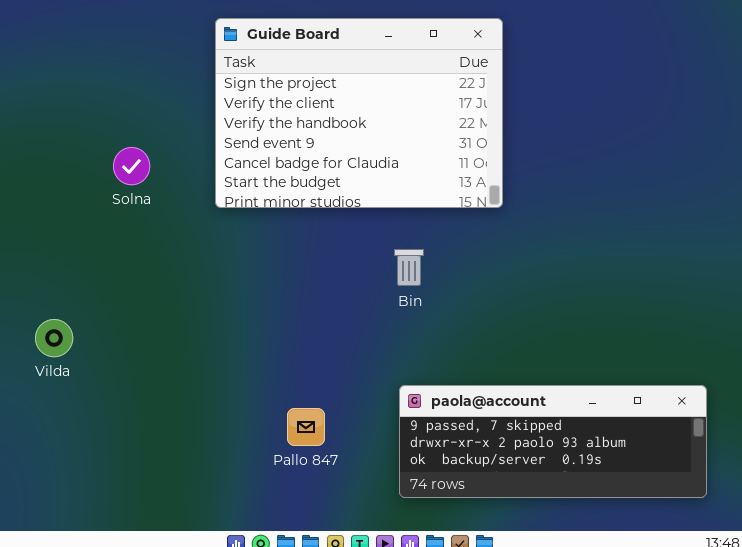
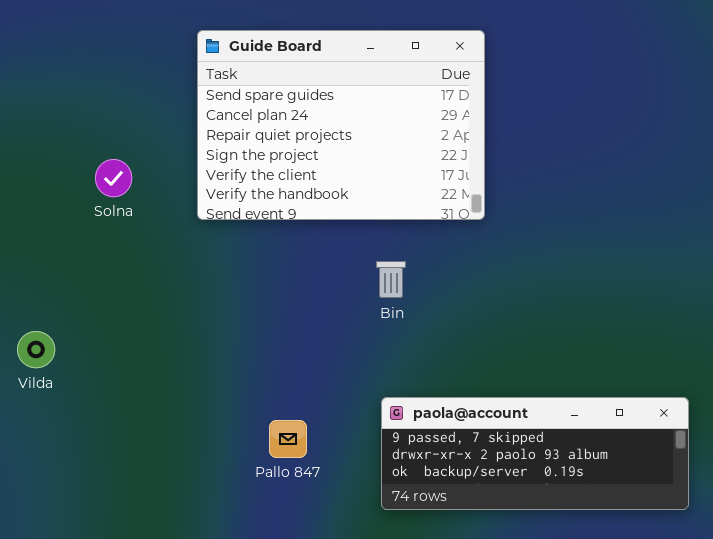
Guide Board: [215,18,503,208] -> [197,30,485,220], scrolled up 3 rows

